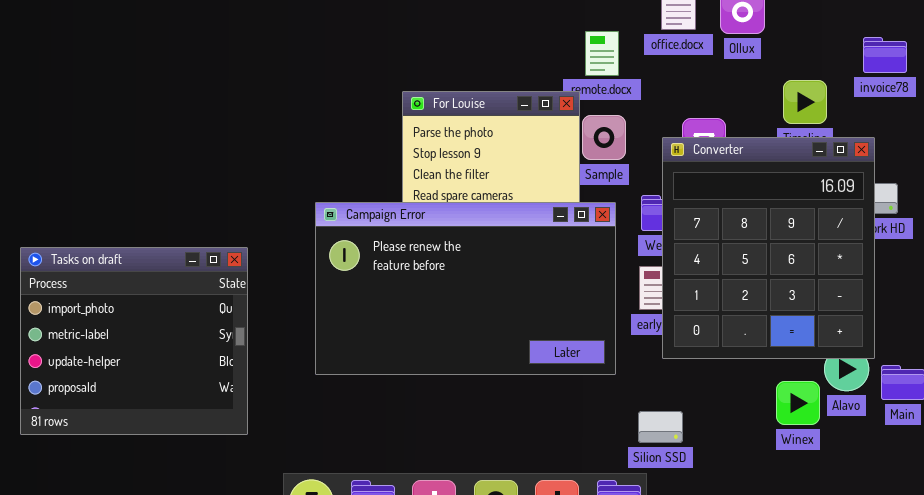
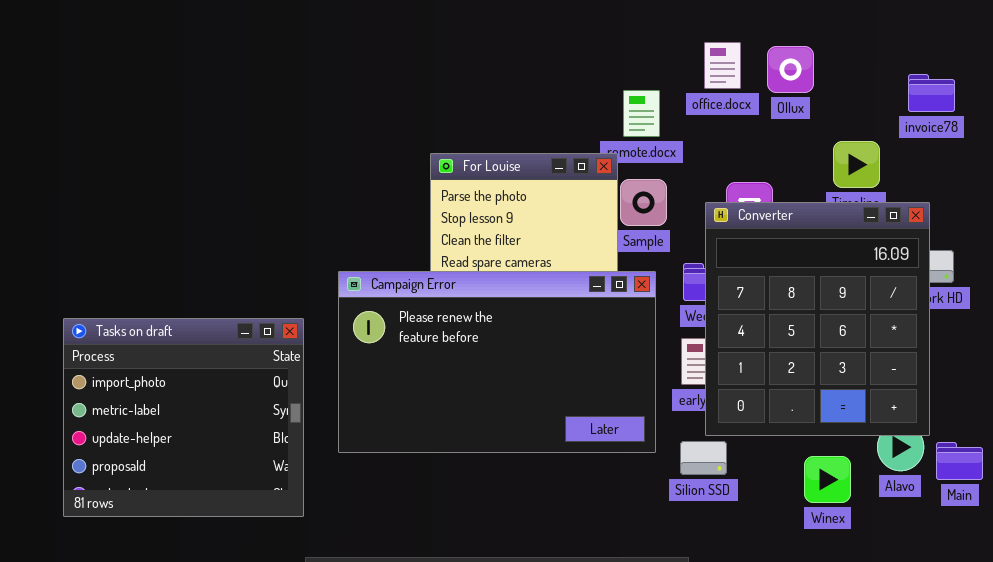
invoice78: [863,37,907,73] -> [908,74,955,112], moved
Tasks on draft: [20,247,248,435] -> [63,318,304,517], moved
Winex: [776,381,820,425] -> [804,456,851,503], moved
Silion SSD: [638,411,683,443] -> [680,441,727,475], moved

